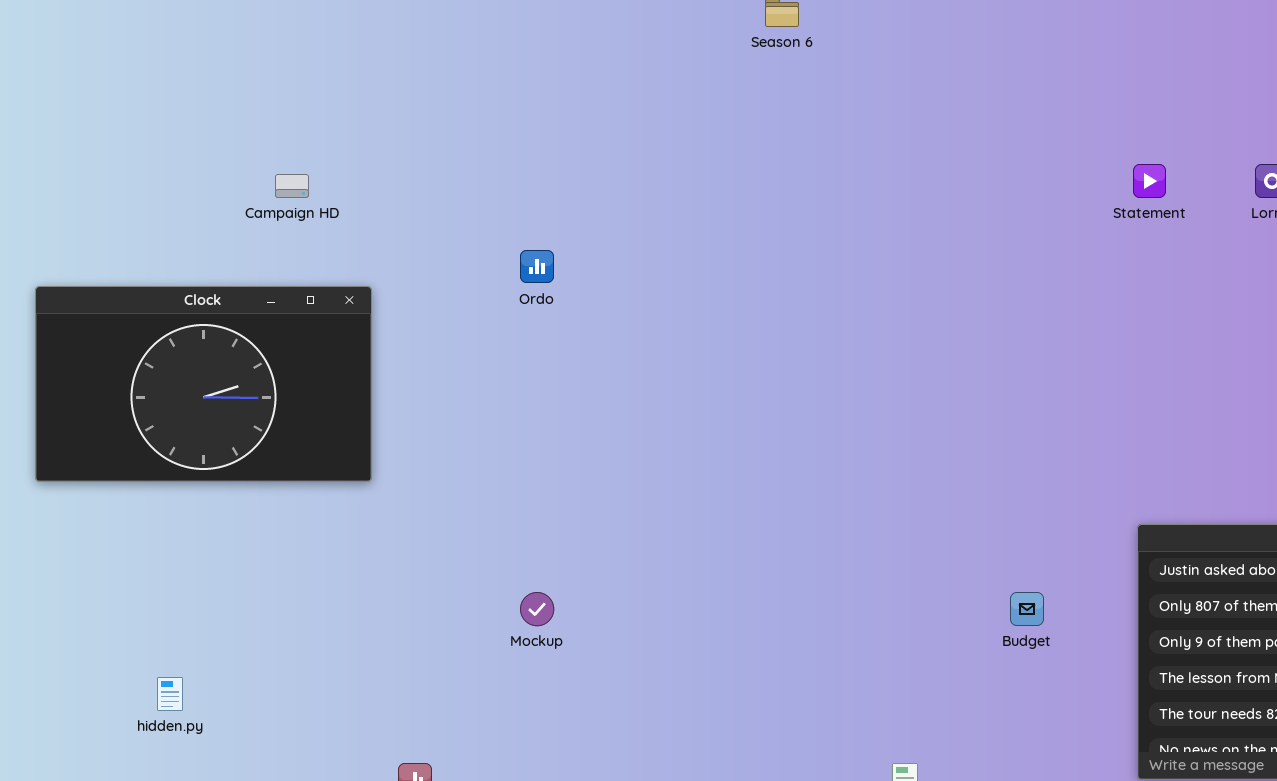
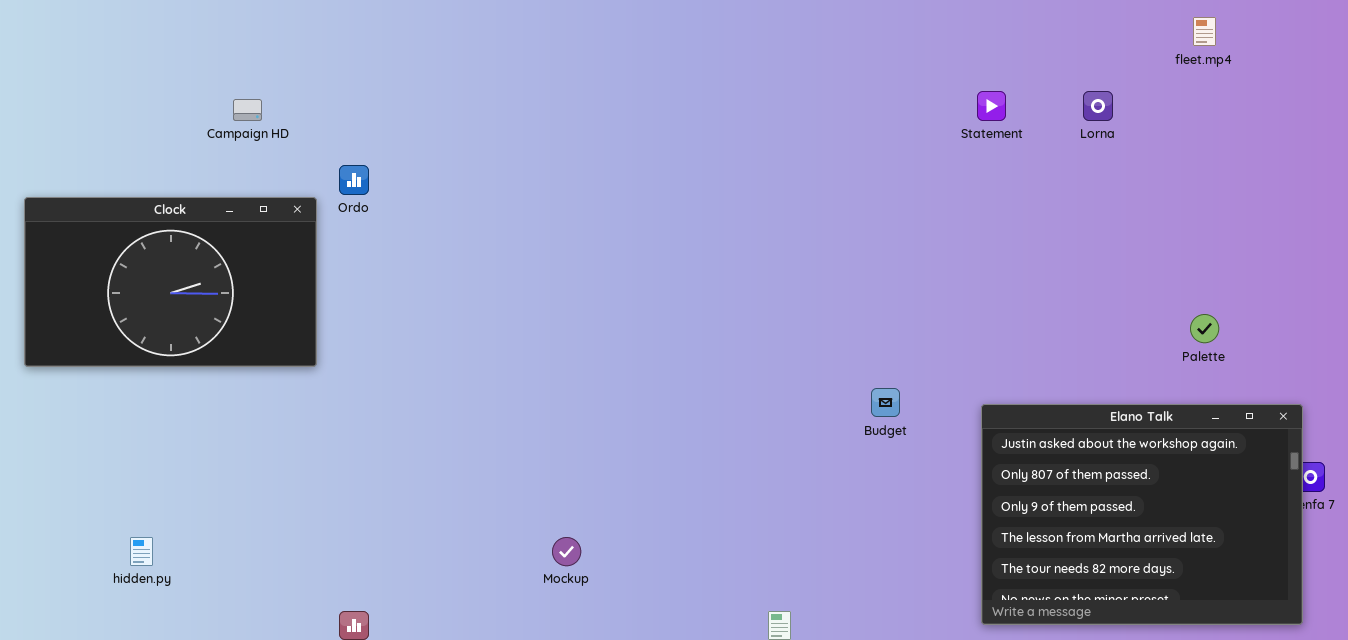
Ordo: [520,250,554,283] -> [339,165,369,195], moved
Mockup: [520,592,554,626] -> [552,537,581,566], moved
Budget: [1010,592,1044,626] -> [871,388,900,417], moved

